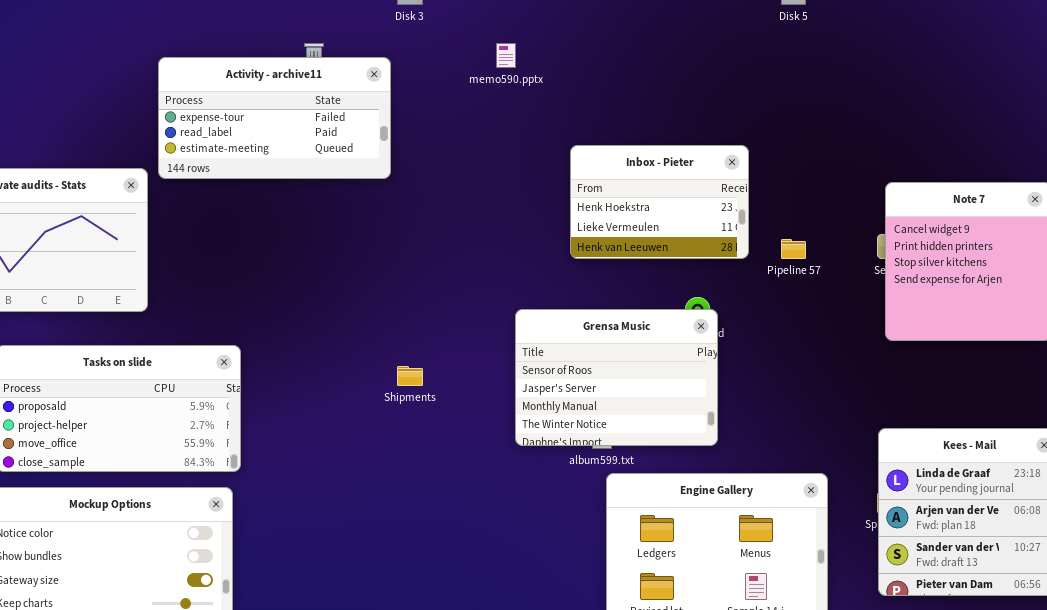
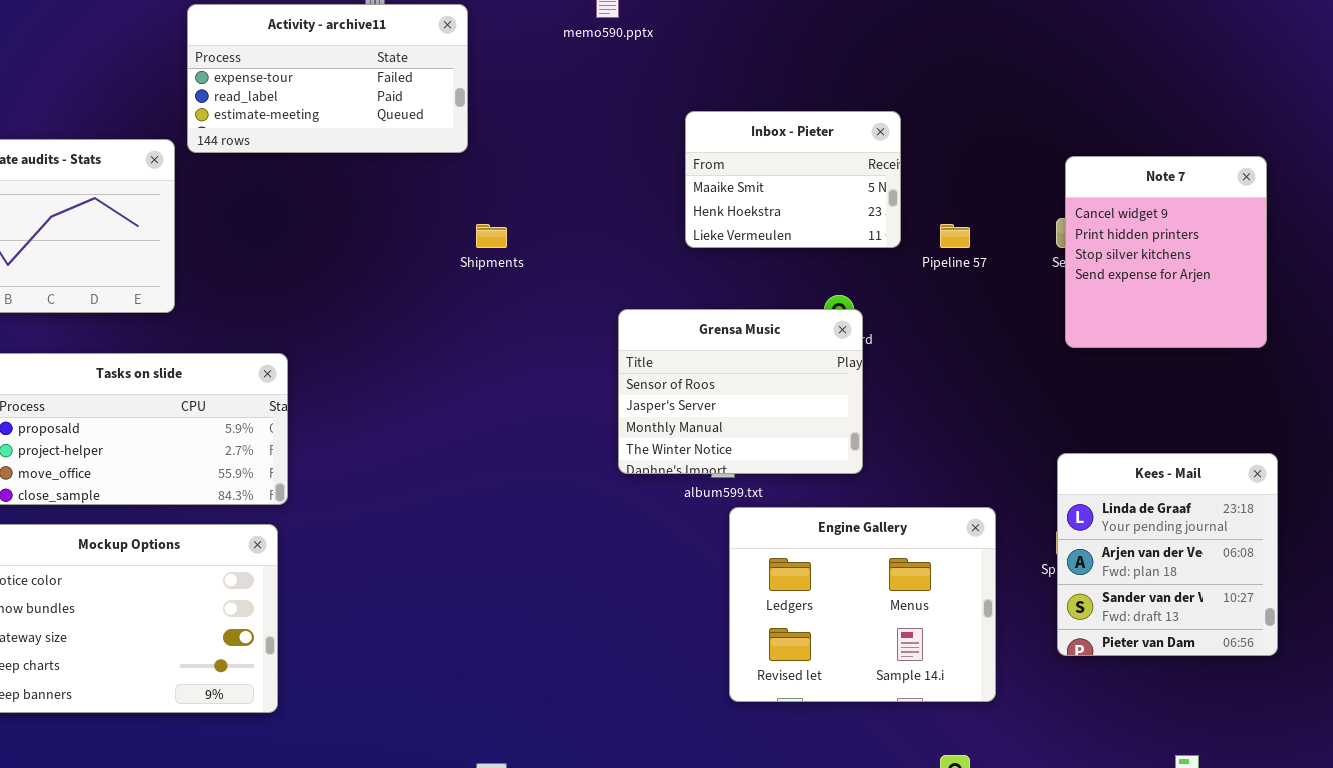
Inbox - Pieter: [570,145,749,259] -> [685,111,901,248], scrolled up 1 row
Shipments: [397,366,423,386] -> [476,224,507,248], moved

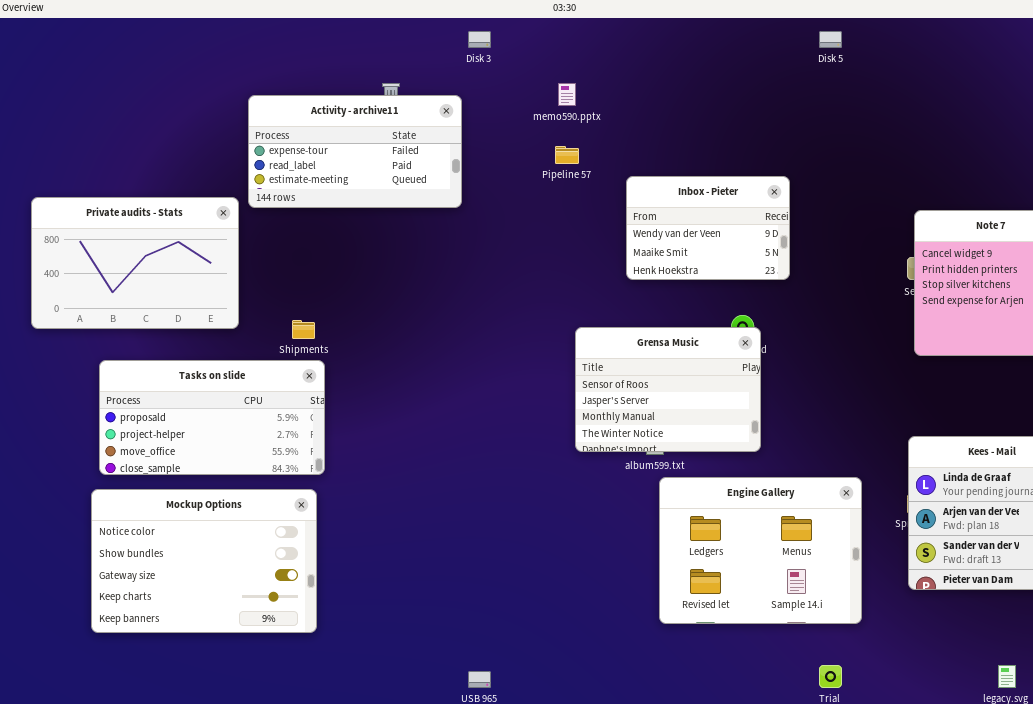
Inbox - Pieter: [685,111,901,248] -> [626,176,790,280], scrolled up 1 row
Shipments: [476,224,507,248] -> [292,320,315,339], moved
Pipeline 57: [940,224,970,248] -> [555,146,579,164], moved

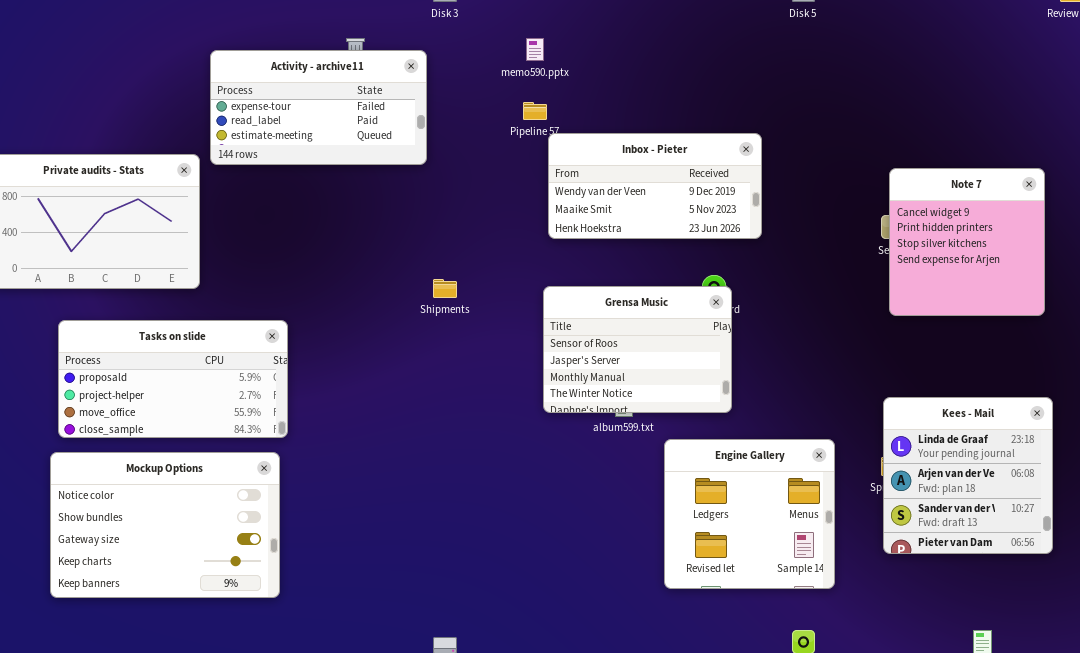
Inbox - Pieter: [626,176,790,280] -> [548,133,762,239], resized
Shipments: [292,320,315,339] -> [433,279,457,298], moved
Engine Gallery: [659,477,862,624] -> [664,439,835,589], resized

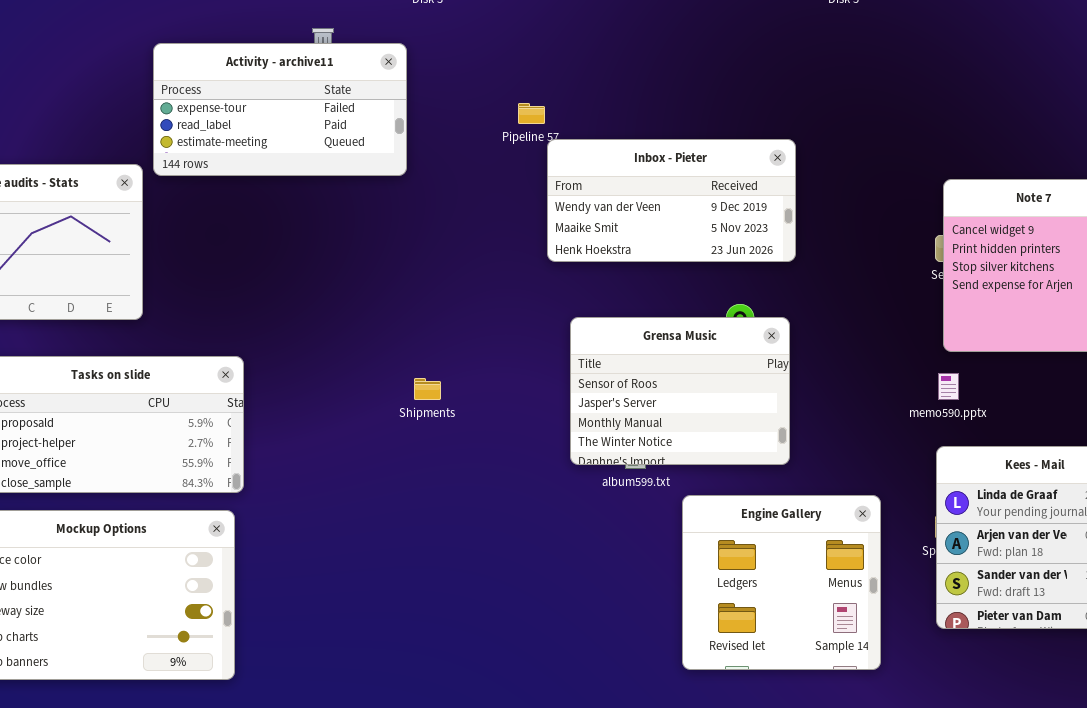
memo590.pptx: [526,38,544,61] -> [938,373,959,400], moved
Shipments: [433,279,457,298] -> [414,378,441,400], moved
Grensa Music: [543,286,732,413] -> [570,317,790,465], moved

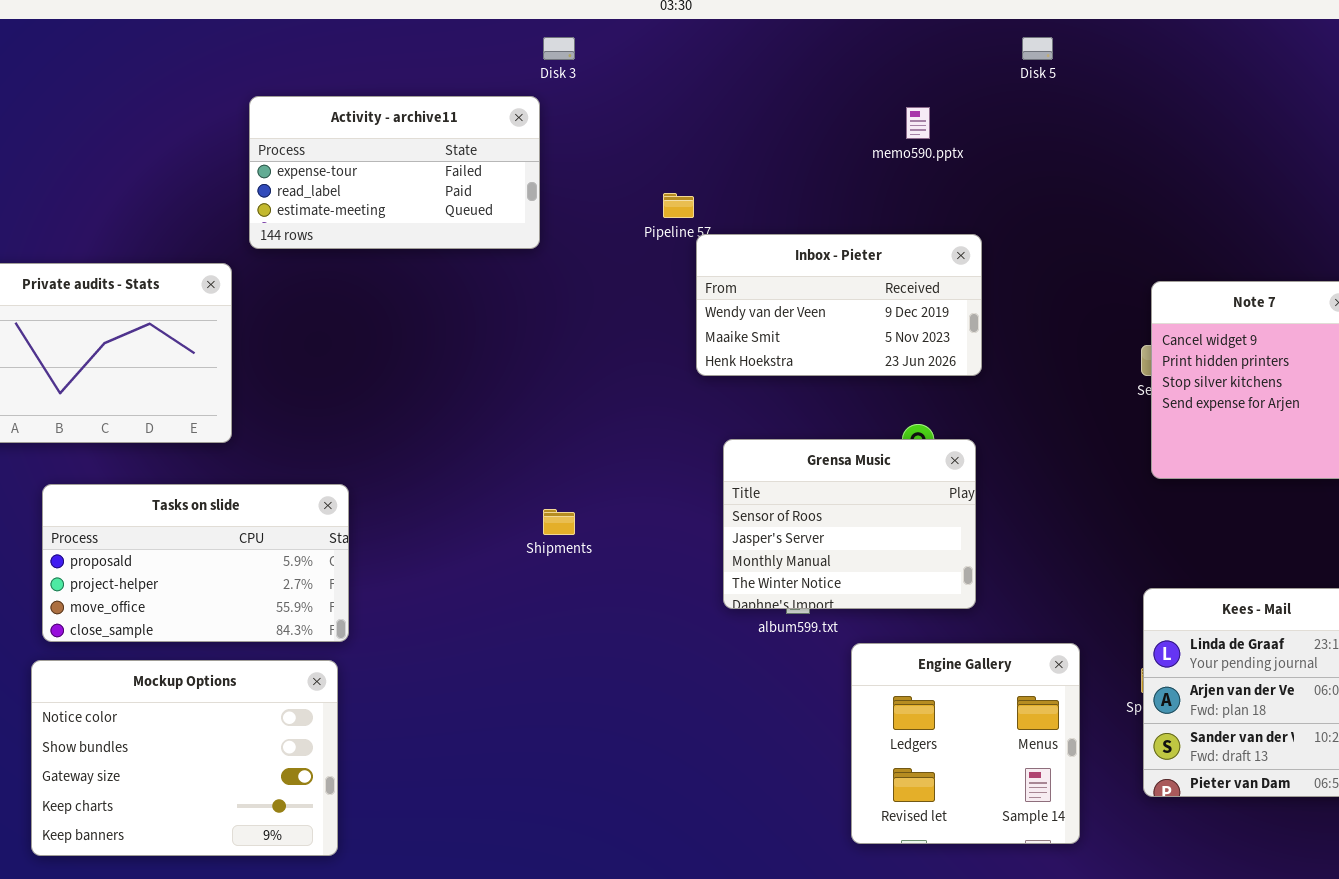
Activity - archive11: [153,43,407,176] -> [249,96,540,249], moved
memo590.pptx: [938,373,959,400] -> [906,107,930,139], moved

